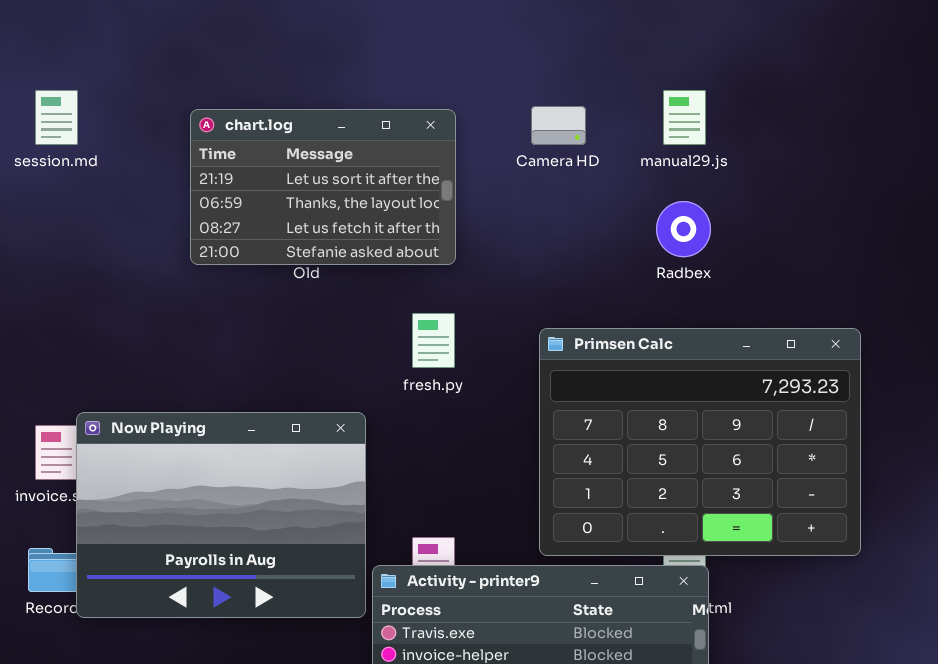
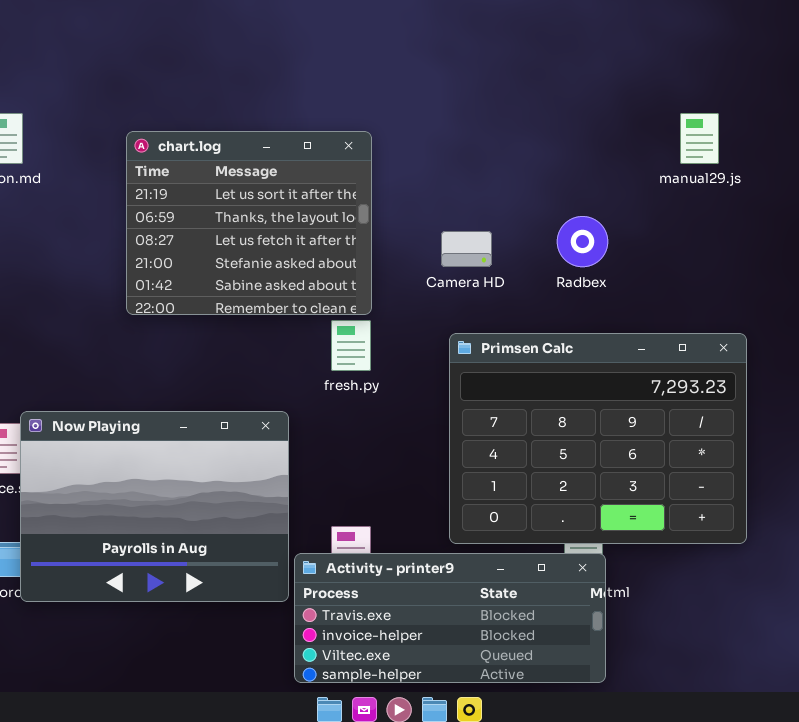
manual29.js: [663,90,706,145] -> [680,113,719,164], moved
Camera HD: [531,106,586,145] -> [441,231,492,267], moved
chart.log: [190,109,456,265] -> [126,131,372,315], resized

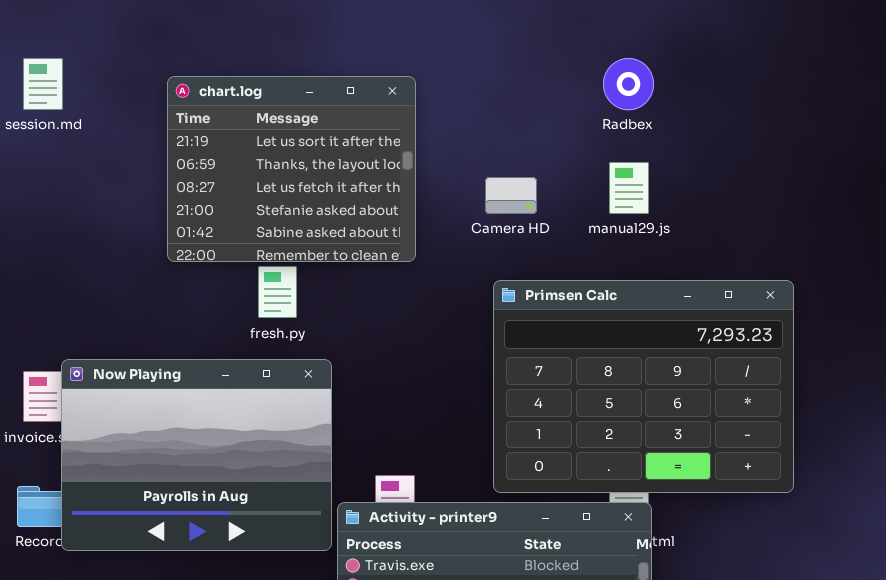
manual29.js: [680,113,719,164] -> [609,162,649,214], moved
Radbex: [557,216,608,267] -> [603,58,654,110], moved
fresh.py: [331,320,371,371] -> [258,266,297,318], moved

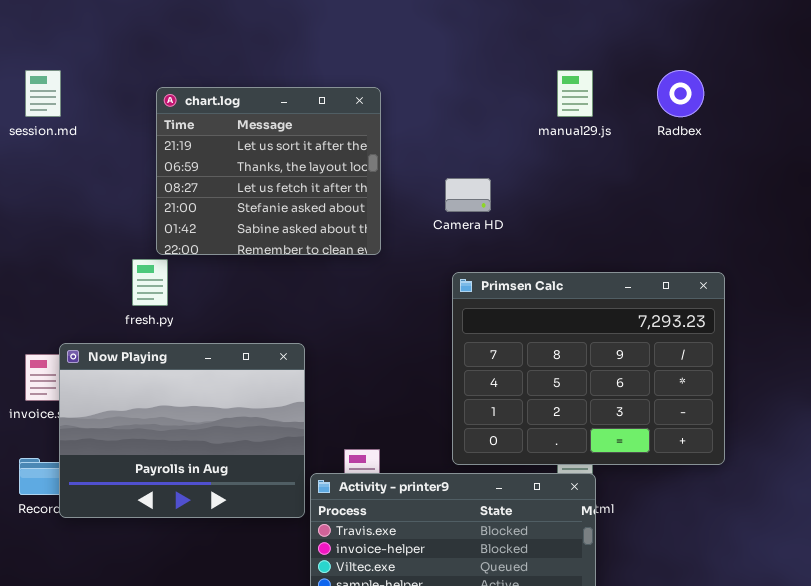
Radbex: [603,58,654,110] -> [657,70,704,117], moved
manual29.js: [609,162,649,214] -> [557,70,593,117], moved
fresh.py: [258,266,297,318] -> [132,259,168,306], moved

